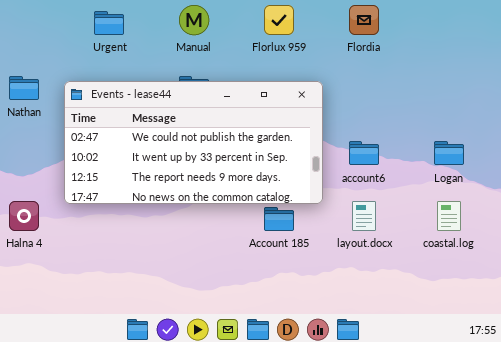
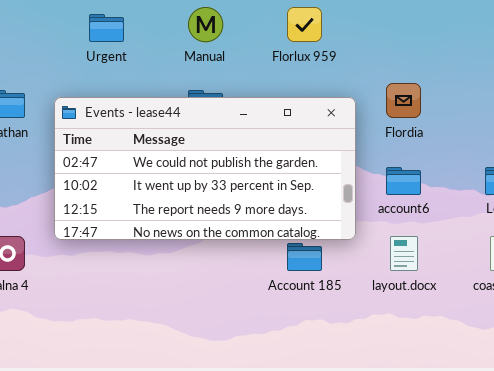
Flordia: [349,5,379,35] -> [386,83,421,118], moved

